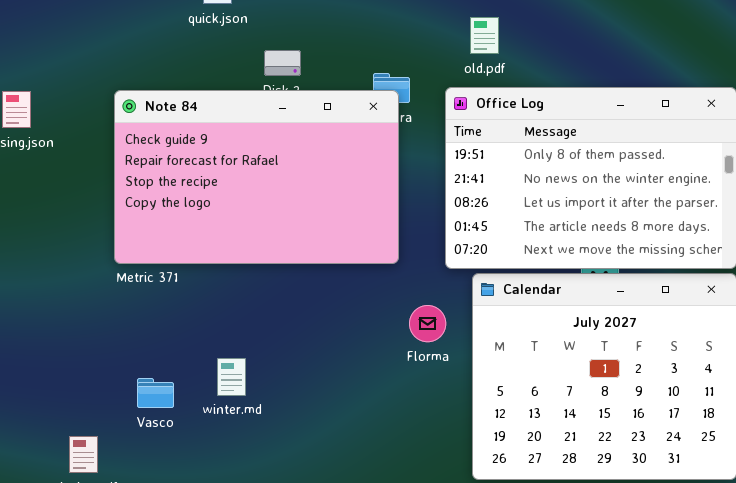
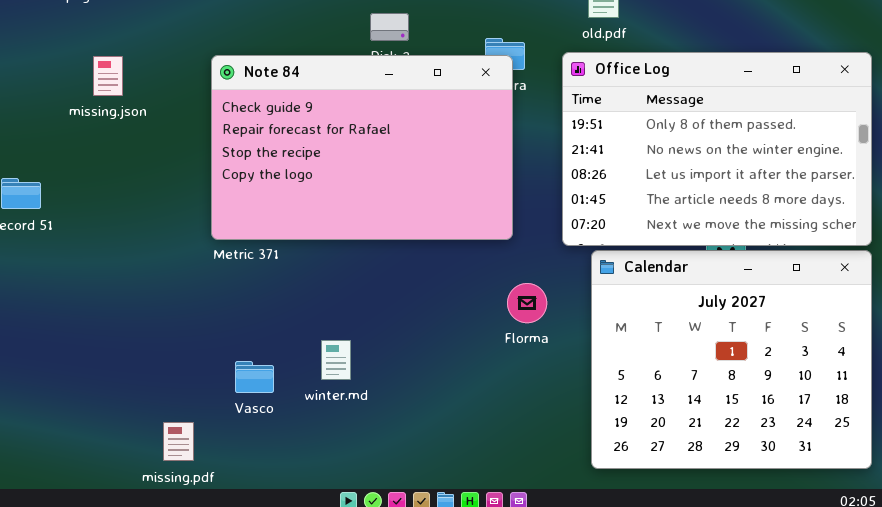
Florma: [409,305,446,342] -> [507,283,547,323], moved

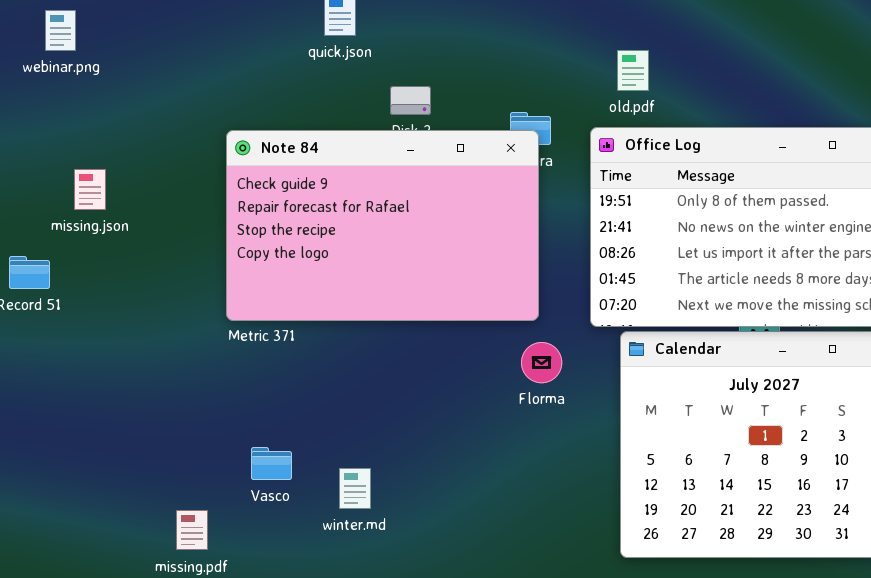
missing.json: [93,56,123,96] -> [74,169,106,210], moved
Florma: [507,283,547,323] -> [521,342,562,383], moved
winter.md: [321,340,351,380] -> [339,468,371,509], moved

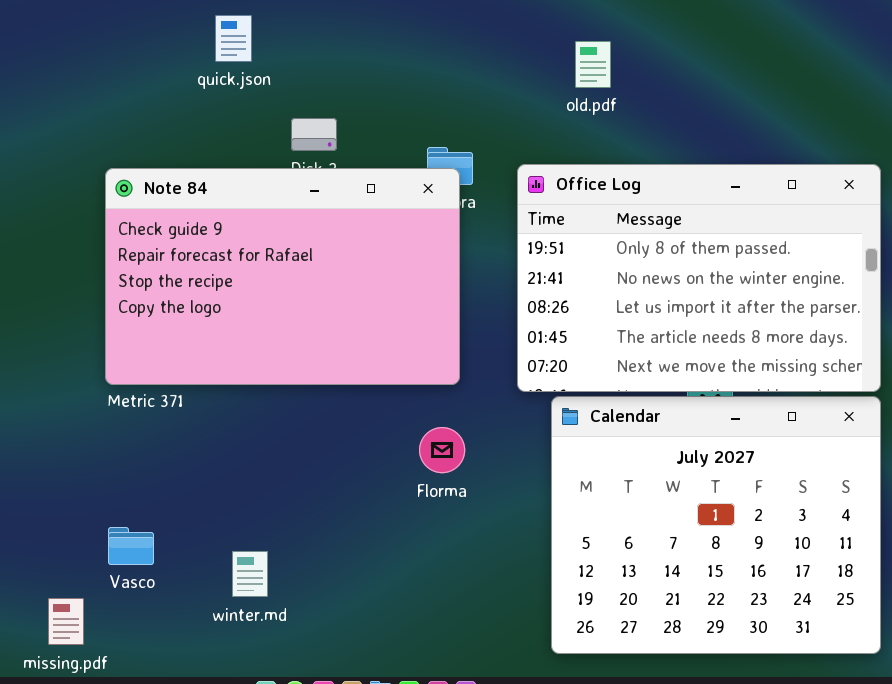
old.pdf: [617,50,649,91] -> [575,41,611,88], moved
Florma: [521,342,562,383] -> [419,427,465,473], moved
Vasco: [251,447,292,480] -> [108,527,154,565], moved

